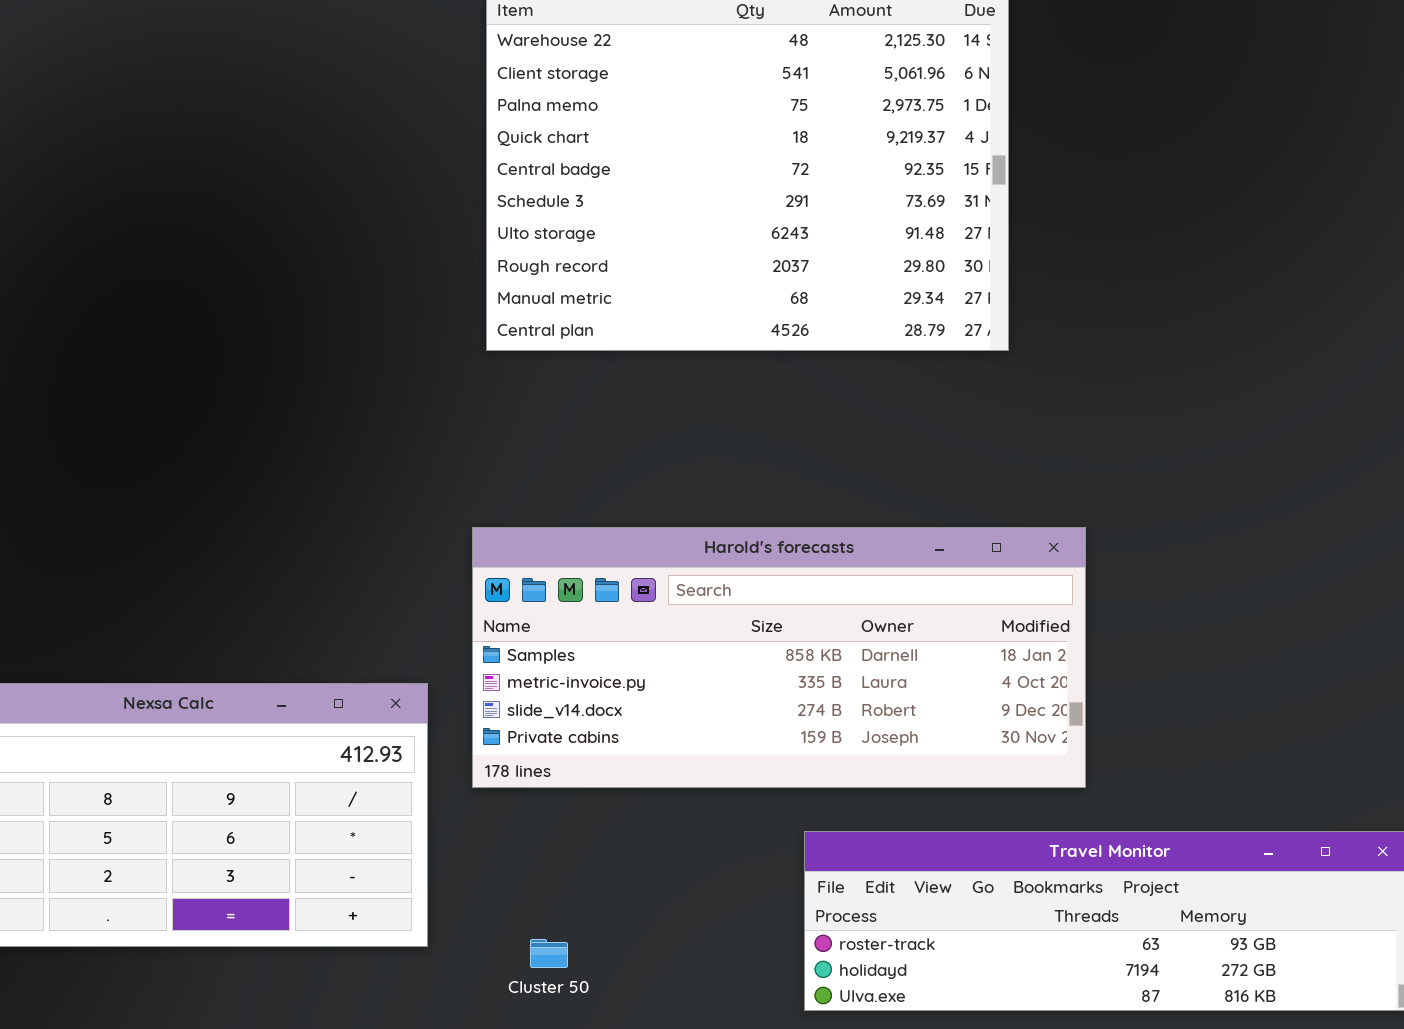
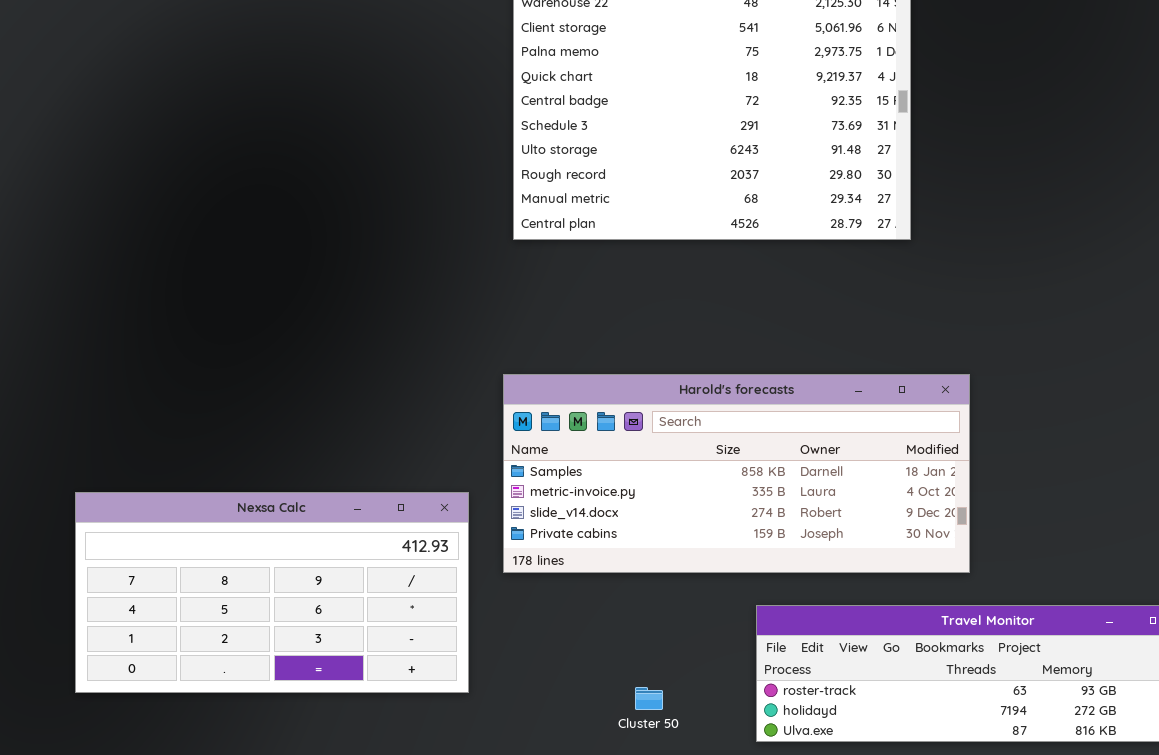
Cluster 50: [530,939,568,968] -> [635,687,663,710], moved

